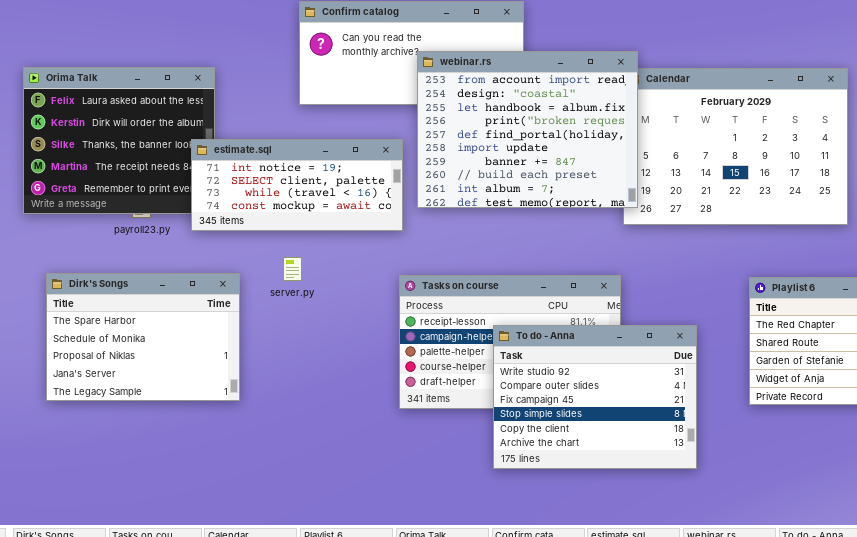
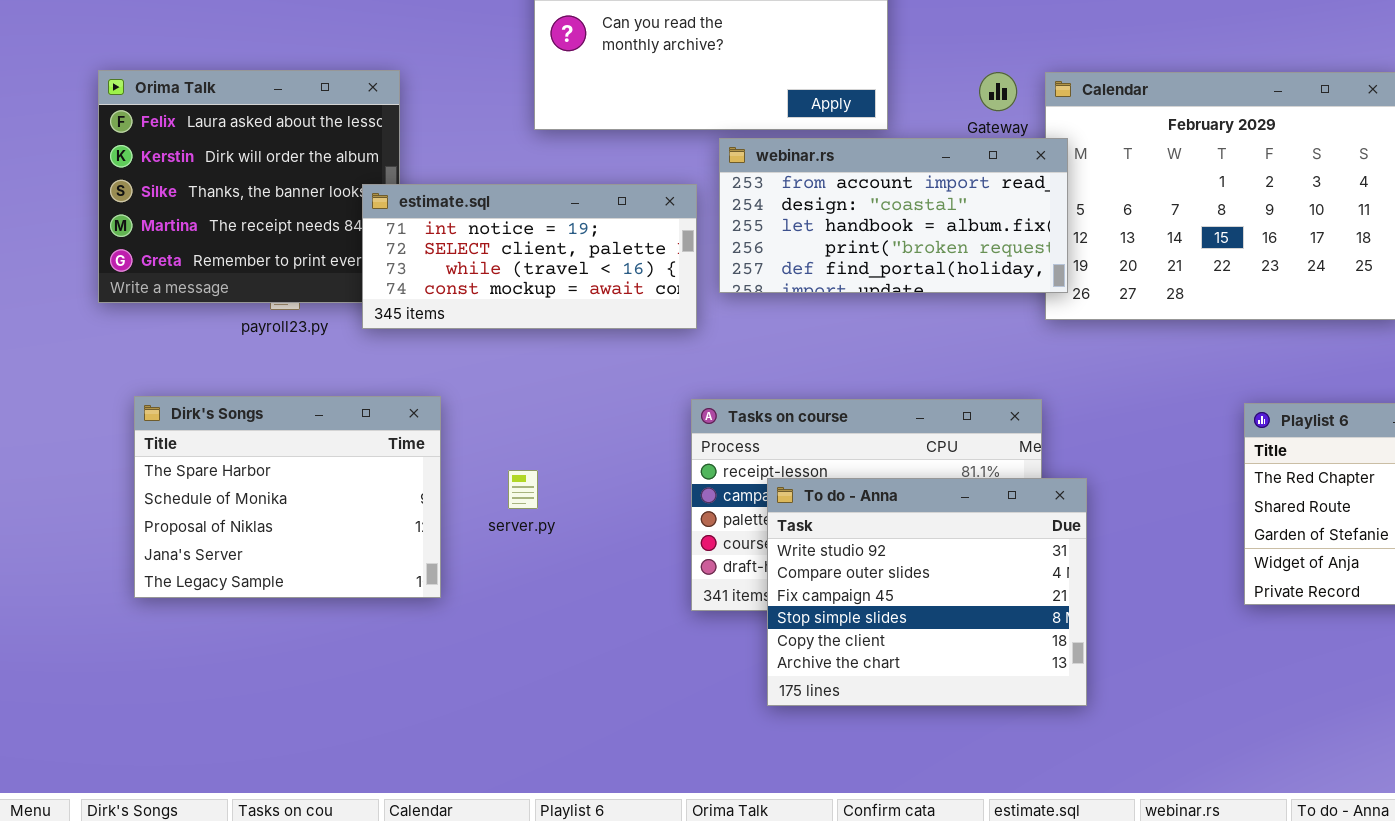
webinar.rs: [417,51,638,208] -> [719,138,1068,293], resized
server.py: [283,257,302,281] -> [508,470,538,509], moved
To do - Anna: [493,325,697,469] -> [767,478,1087,706], moved

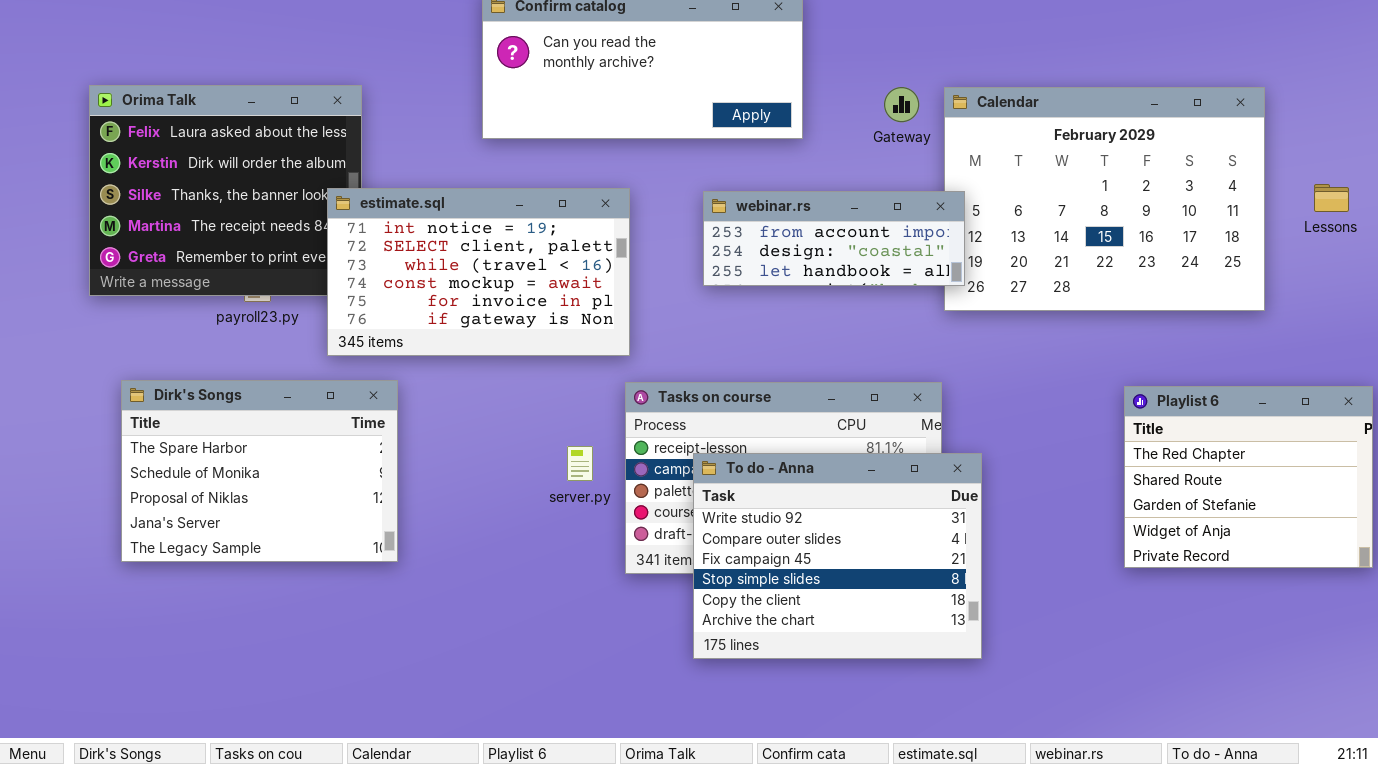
webinar.rs: [719,138,1068,293] -> [703,191,965,286], resized
estimate.sql: [362,184,697,329] -> [327,188,630,356], resized
server.py: [508,470,538,509] -> [567,446,593,481], moved

